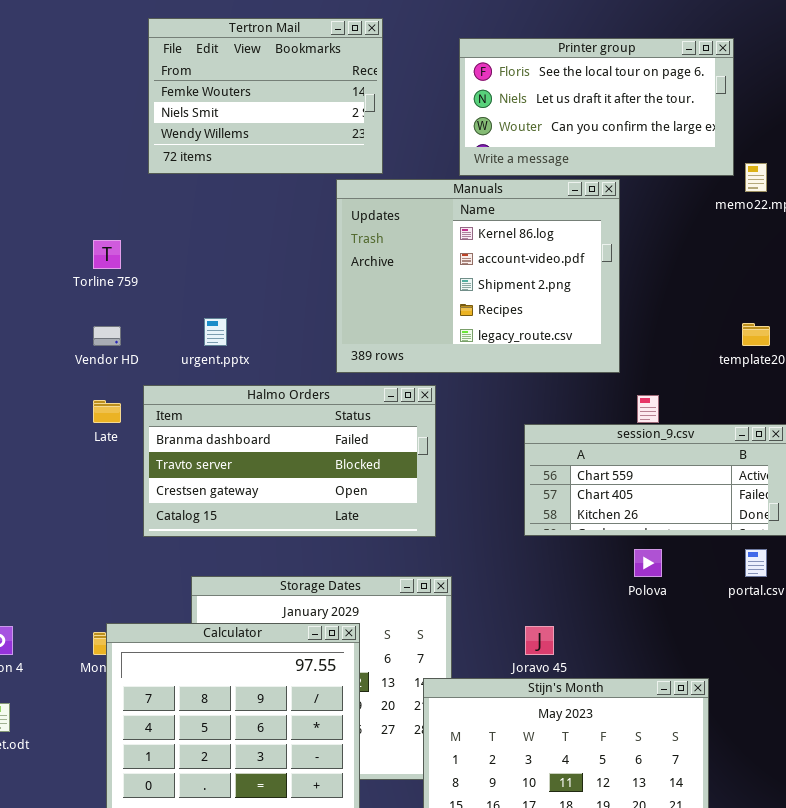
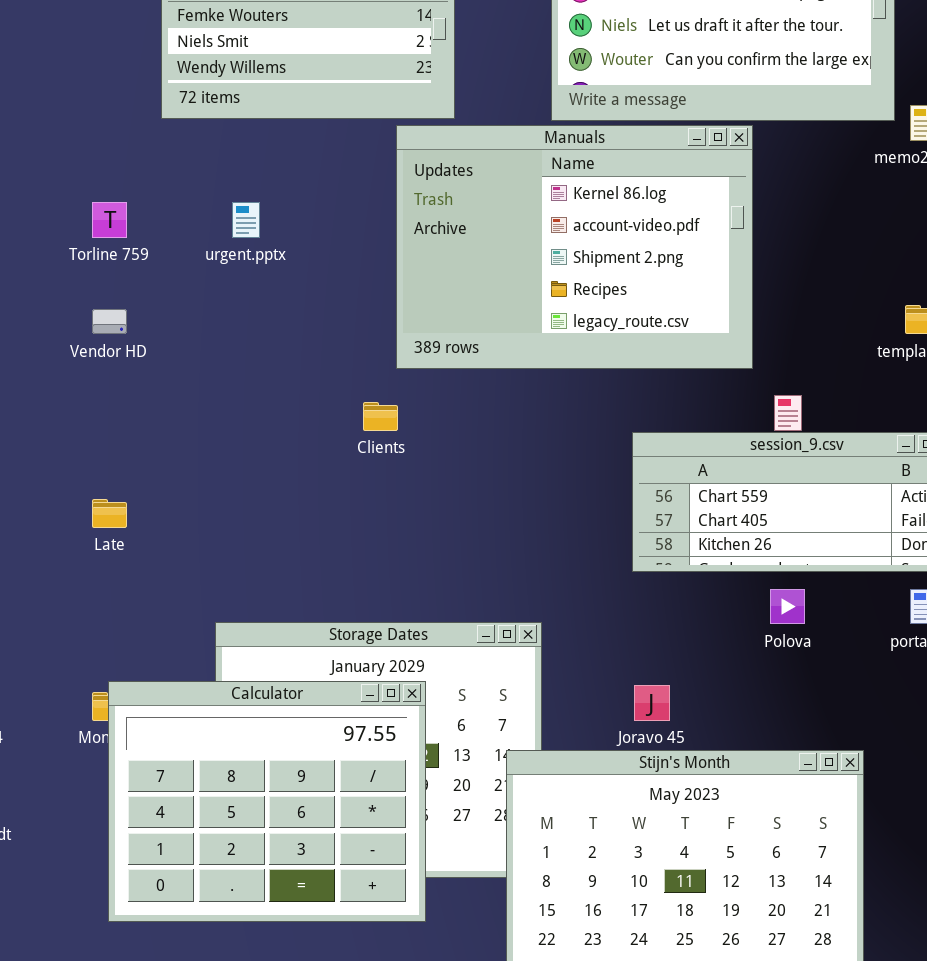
urgent.pptx: [204,318,227,346] -> [232,202,260,238], moved
Halmo Orders: [143,385,436,537] -> none, closed
Late: [93,400,121,423] -> [92,499,127,528], moved

